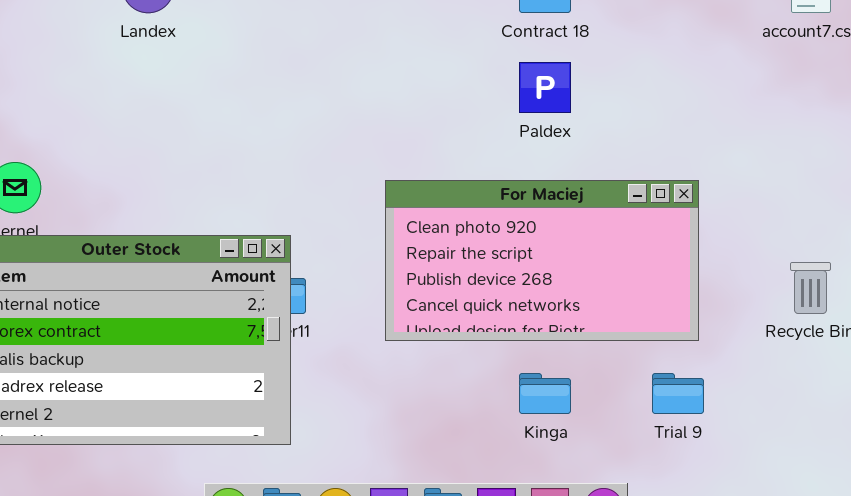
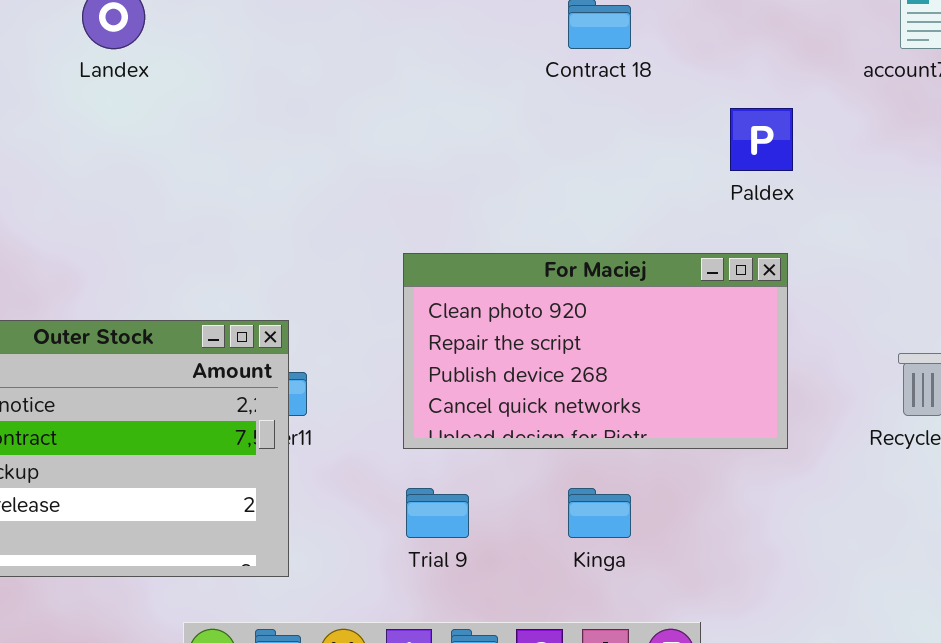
Paldex: [519,62,571,113] -> [730,108,793,171], moved
Trial 9: [652,373,704,414] -> [406,488,469,538], moved

